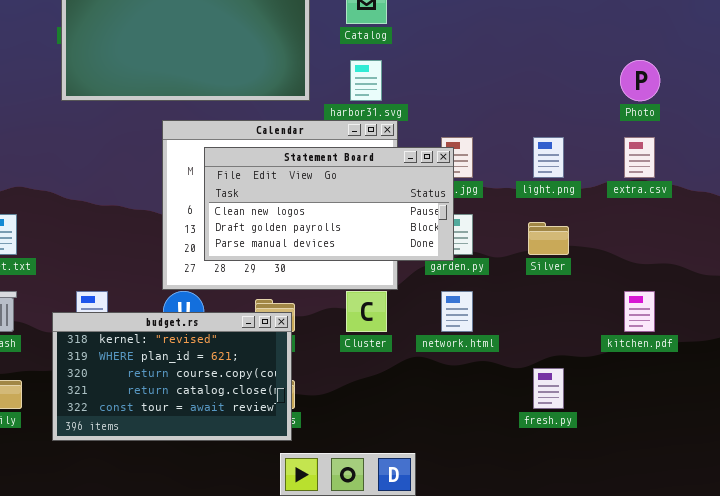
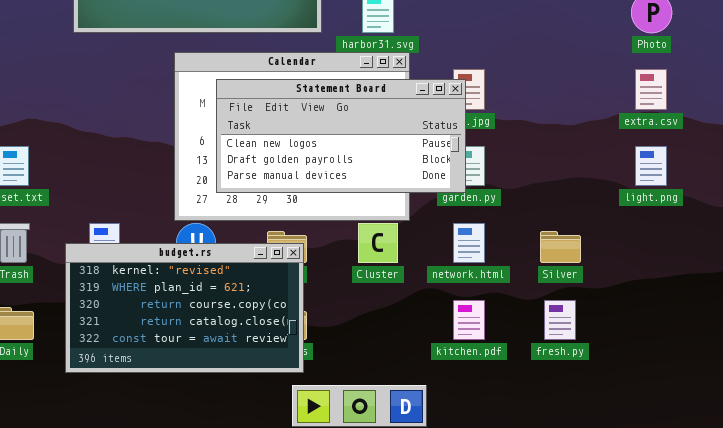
light.png: [533,137,564,178] -> [635,146,667,186], moved
Silver: [528,222,569,255] -> [540,231,581,263], moved
kitchen.pdf: [624,291,655,332] -> [453,300,485,340], moved

